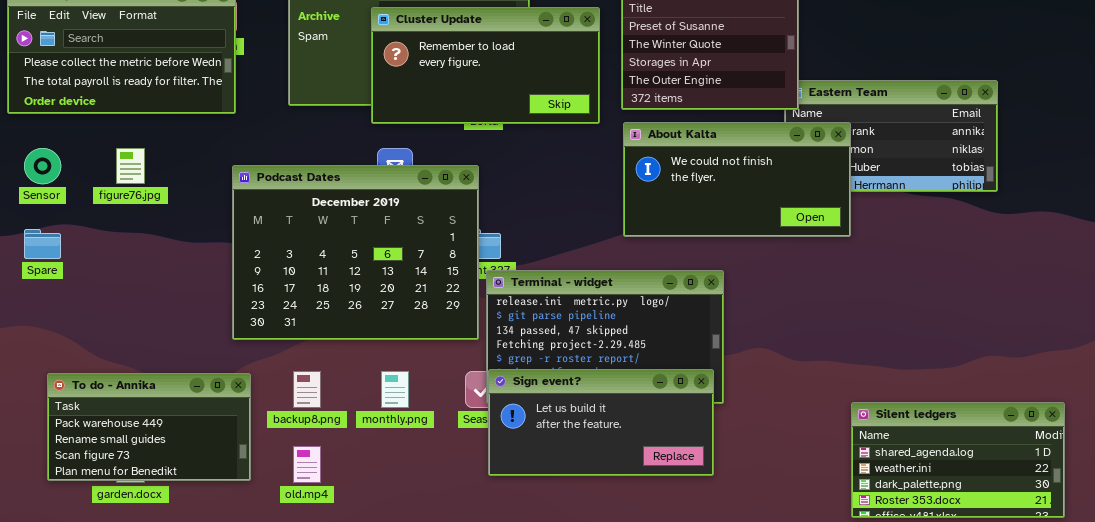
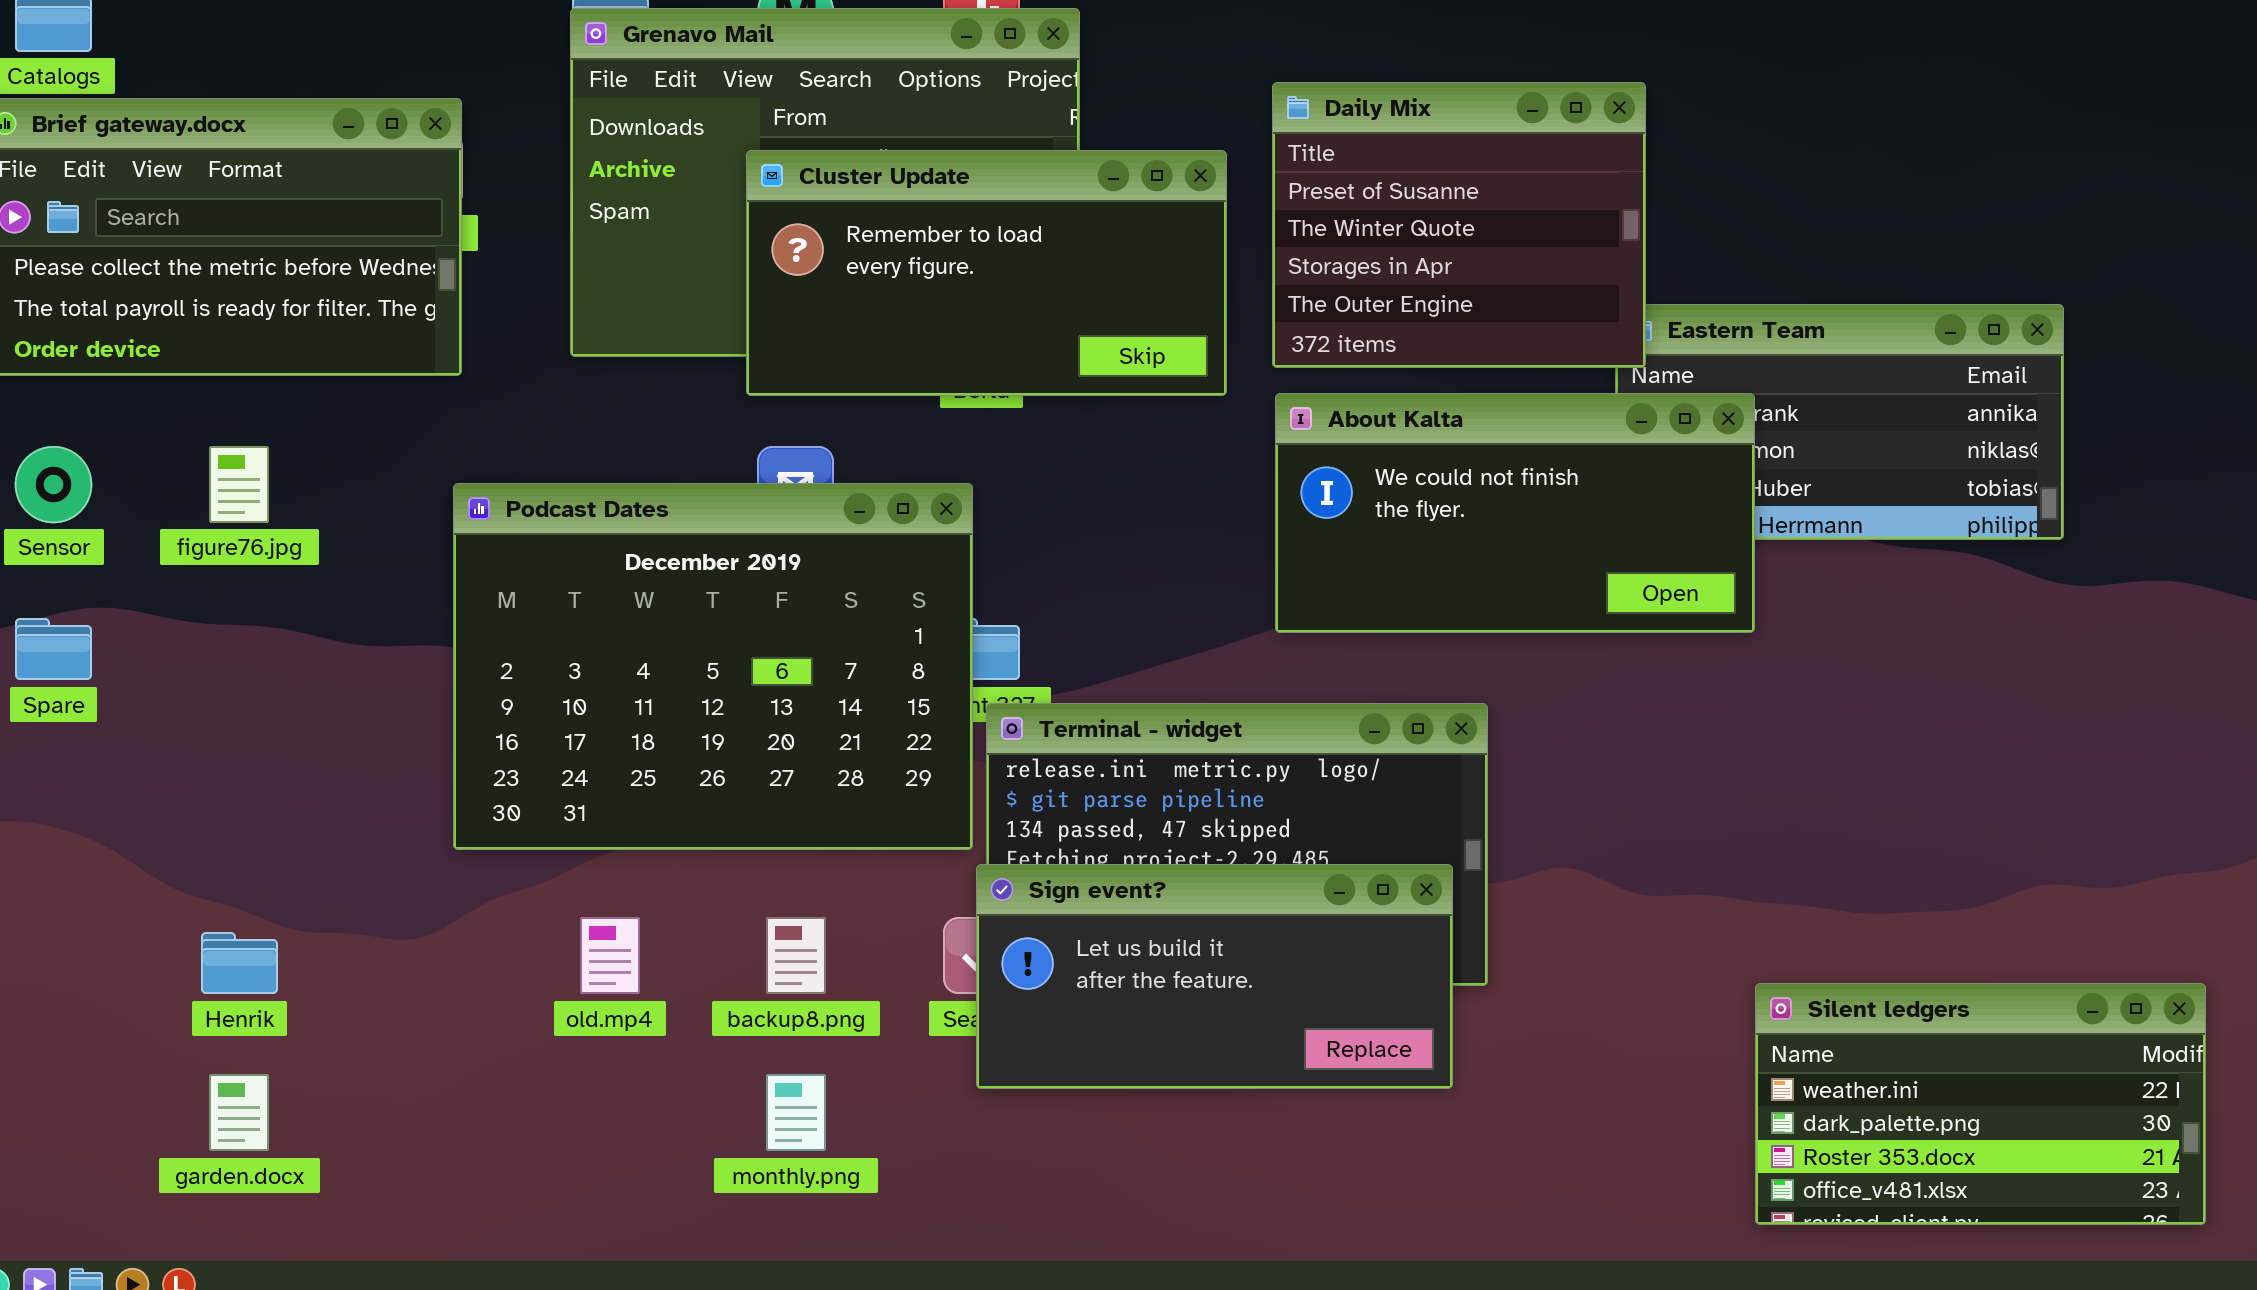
Sign event?: [488,369,714,476] -> [976,864,1453,1089], moved
backup8.png: [293,371,321,408] -> [766,917,826,994], moved
monthly.png: [381,371,409,408] -> [766,1074,826,1151], moved
To do - Annika: [47,373,251,481] -> none, closed
Silent ledgers: [851,402,1065,518] -> [1755,983,2206,1225], scrolled down 1 row
old.mp4: [293,446,321,483] -> [580,917,640,994], moved

